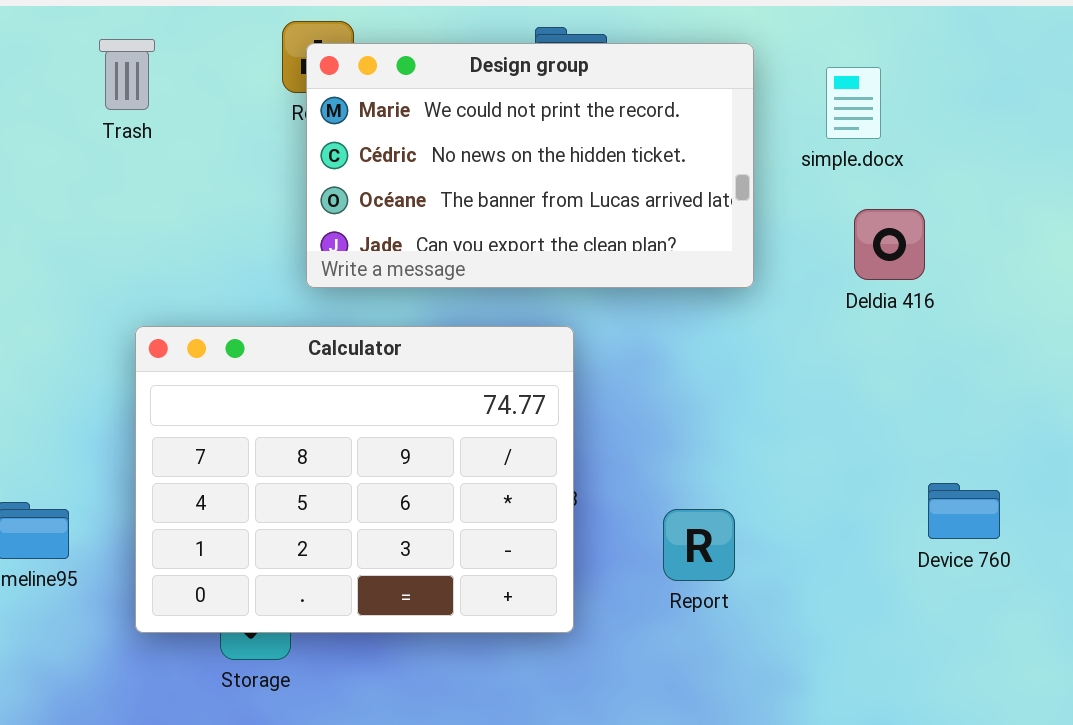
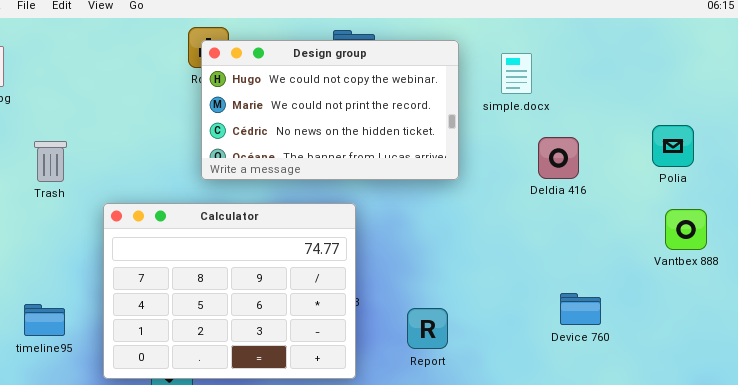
Trash: [99,39,155,110] -> [34,141,67,182], moved
Design group: [306,43,754,288] -> [201,40,459,180], scrolled up 1 row
Deldia 416: [854,209,925,280] -> [538,137,579,179], moved

